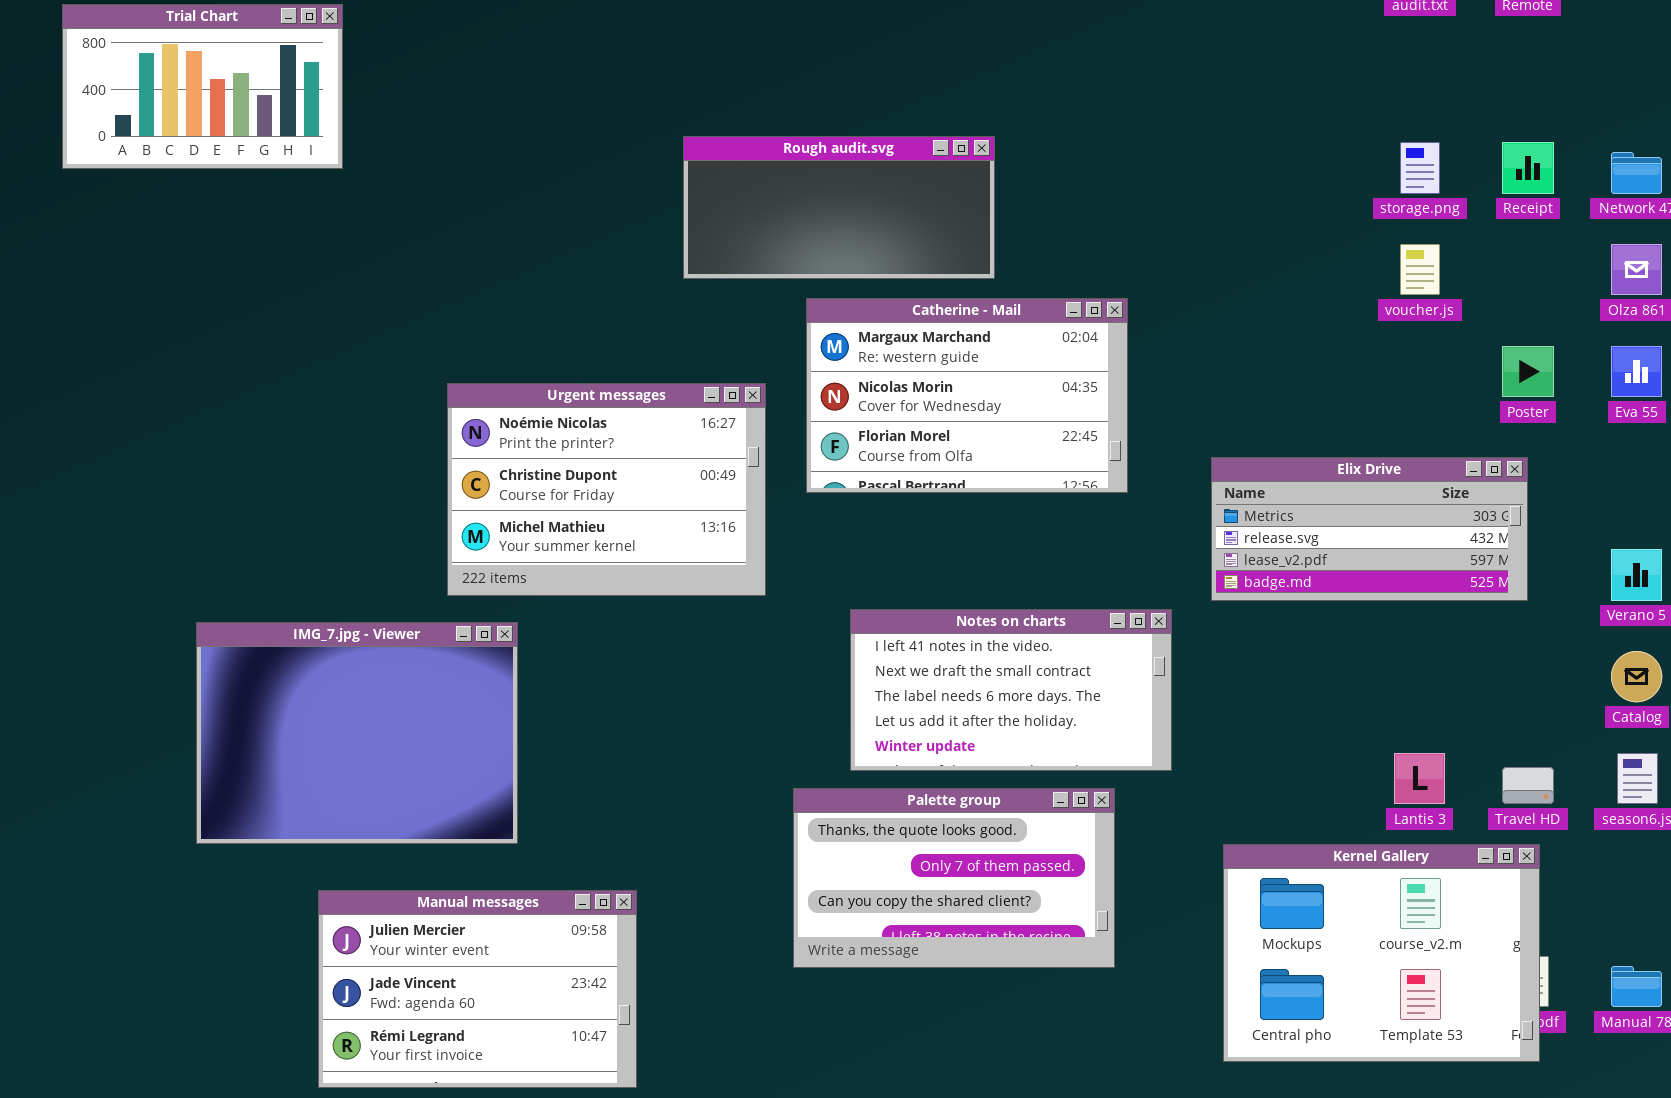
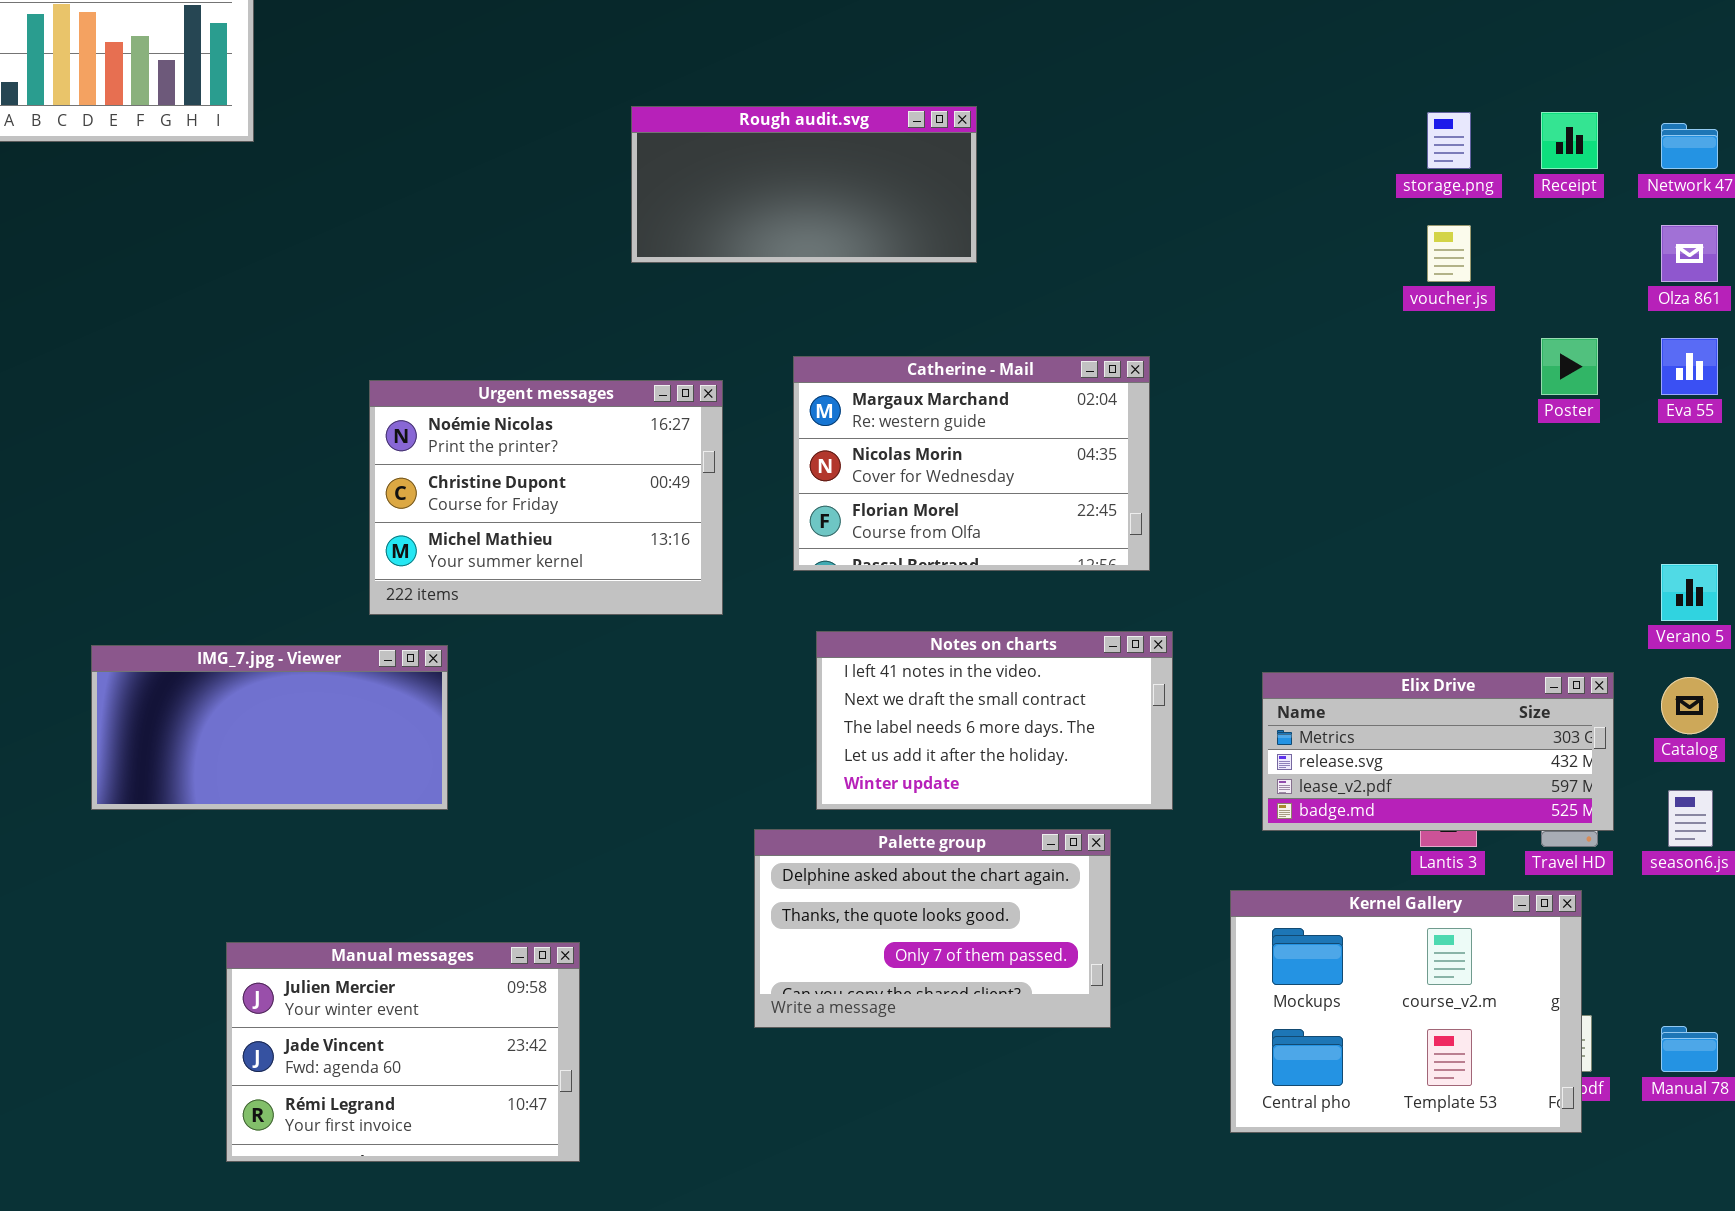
Catherine - Mail: [806,298,1128,493] -> [793,356,1150,571], moved
Elix Drive: [1211,457,1528,601] -> [1262,672,1614,831], moved
IMG_7.jpg - Viewer: [196,622,518,844] -> [91,645,448,810], resized
Palette group: [793,788,1115,968] -> [754,829,1111,1028], scrolled up 1 row

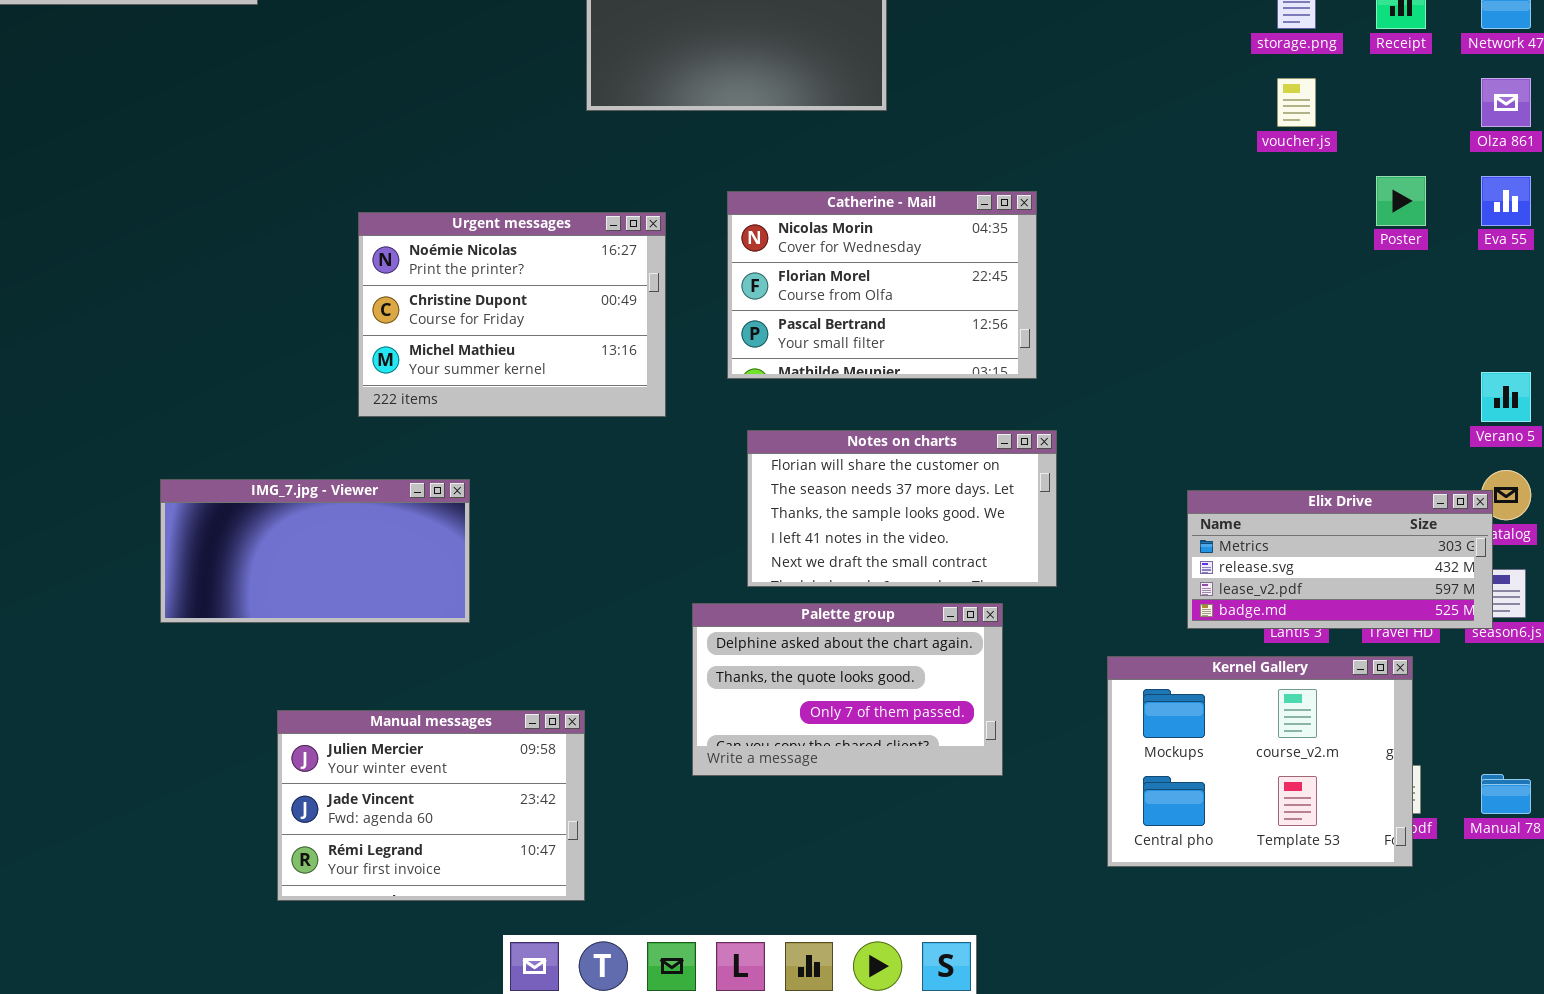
Catherine - Mail: [793,356,1150,571] -> [727,191,1037,379], scrolled down 1 row
Notes on charts: [816,631,1173,810] -> [747,430,1057,587], scrolled up 3 rows
IMG_7.jpg - Viewer: [91,645,448,810] -> [160,479,470,623], moved
Elix Drive: [1262,672,1614,831] -> [1187,490,1493,629], moved
Manual messages: [226,942,580,1162] -> [277,710,585,901], moved

